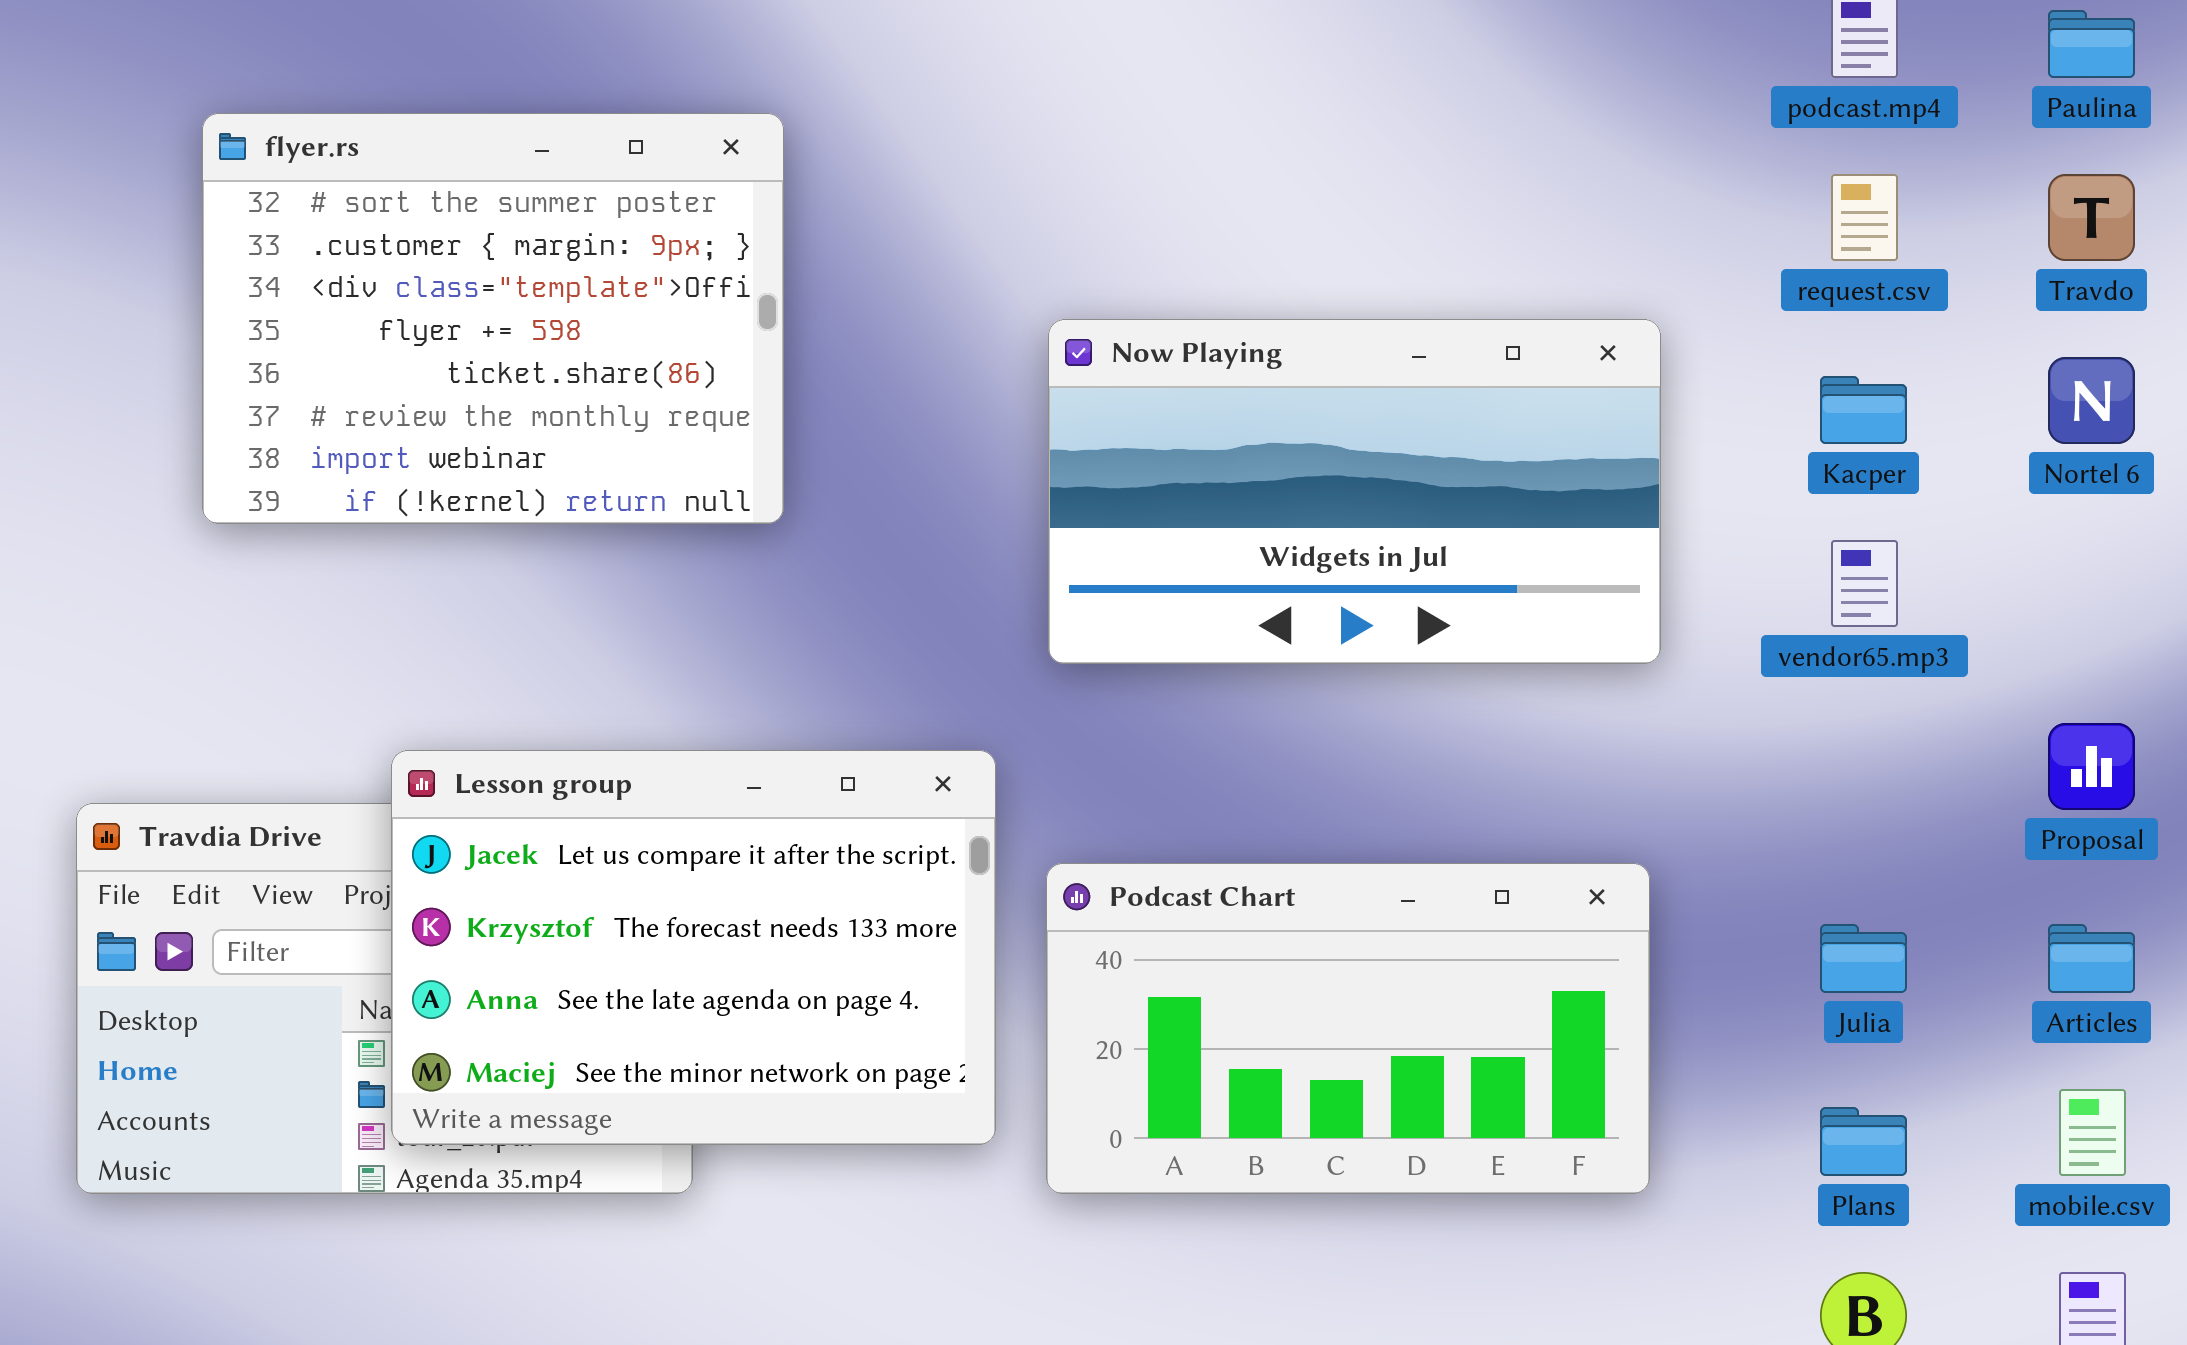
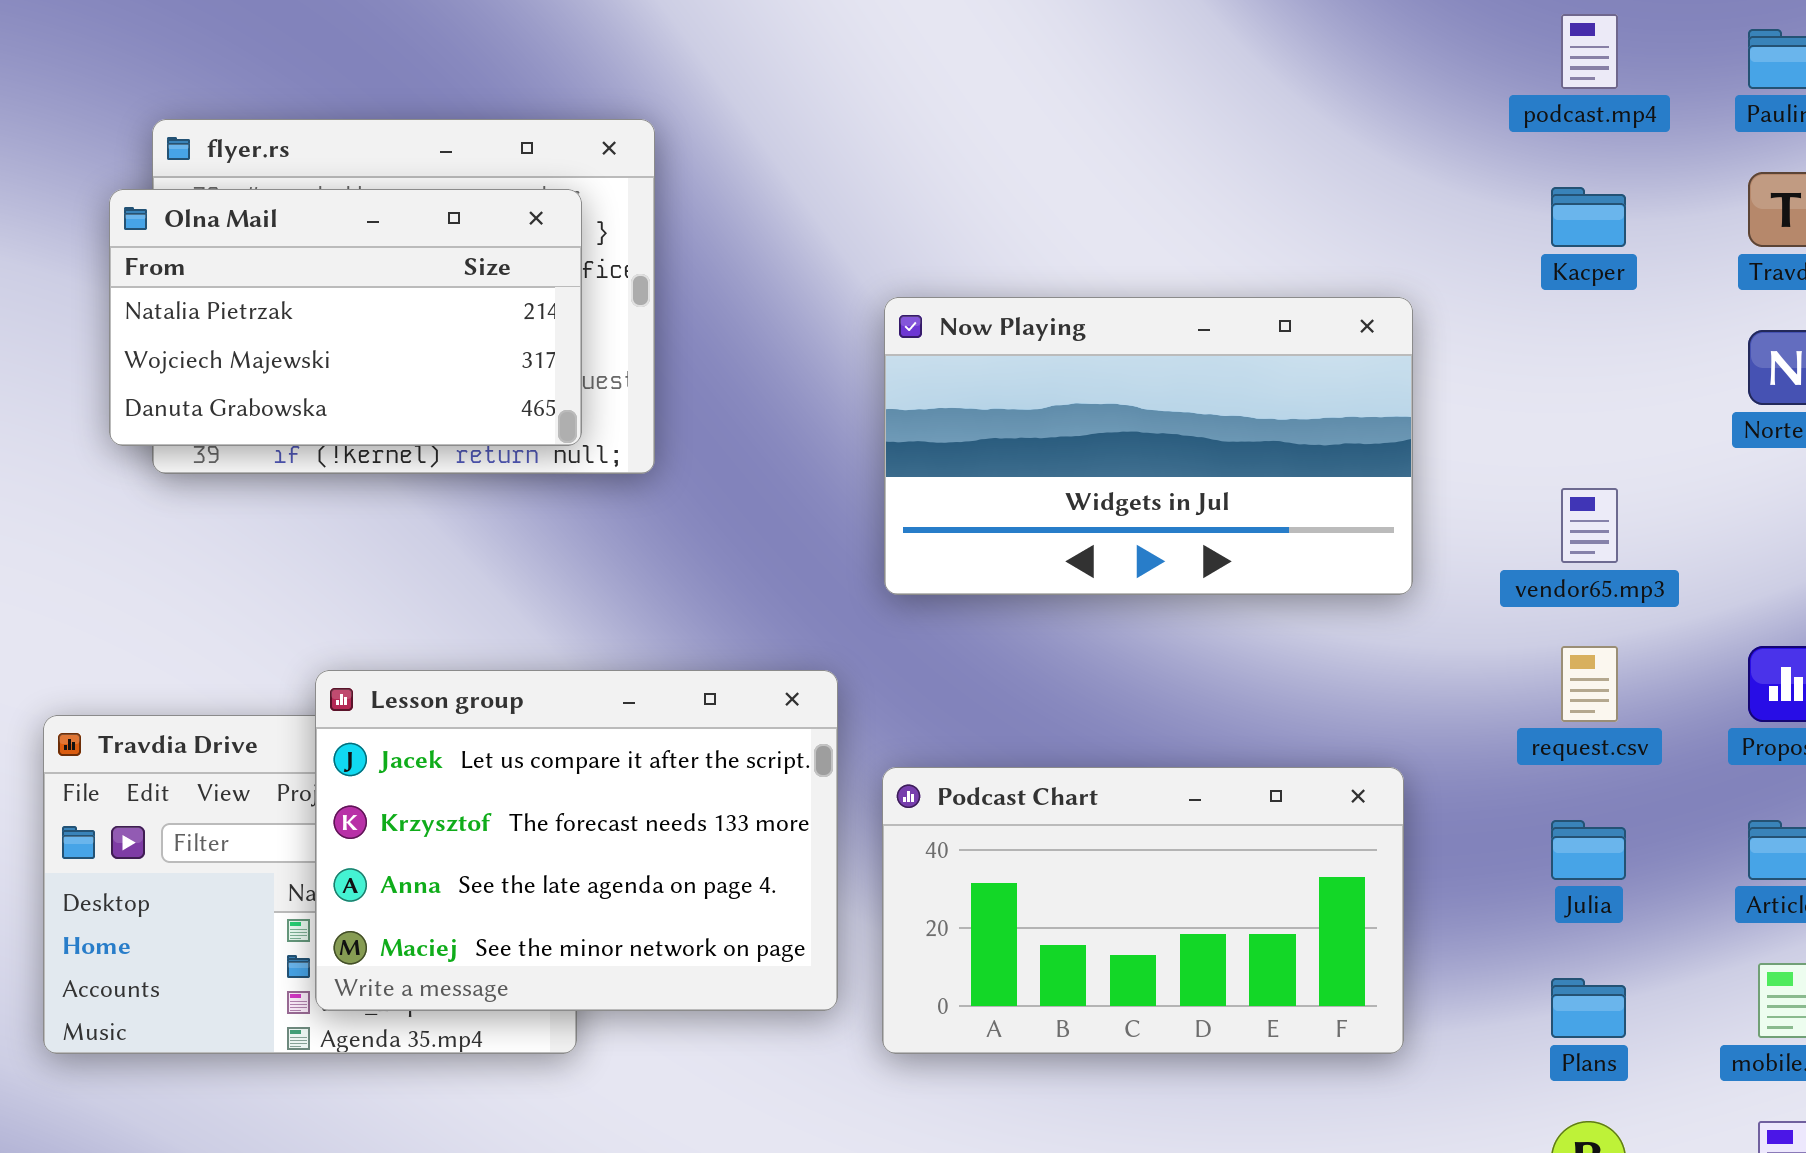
request.csv: [1831,174,1898,261] -> [1561,646,1618,722], moved
Olna Mail: none -> [109,189,582,446], opened
Kacper: [1820,376,1907,444] -> [1551,187,1626,247], moved

